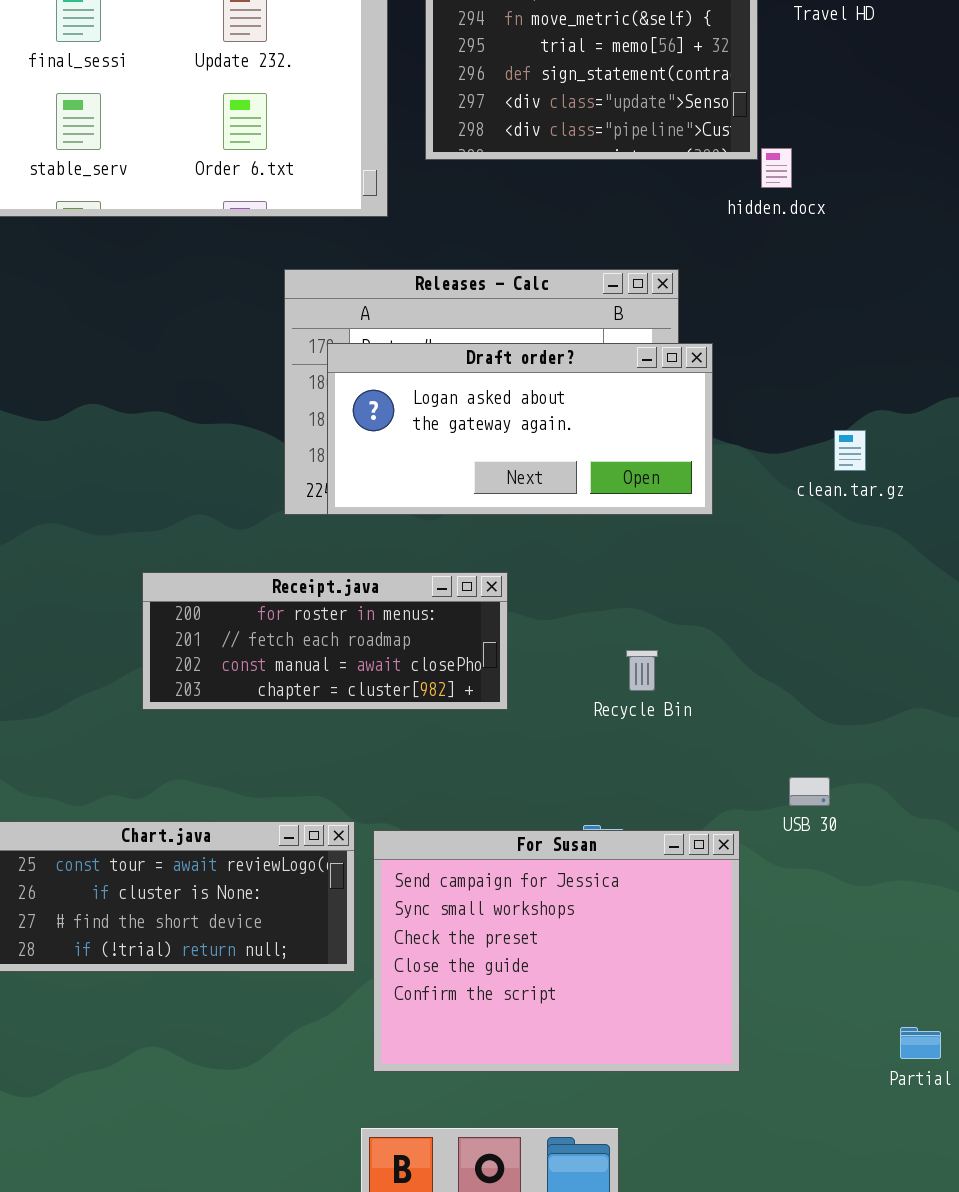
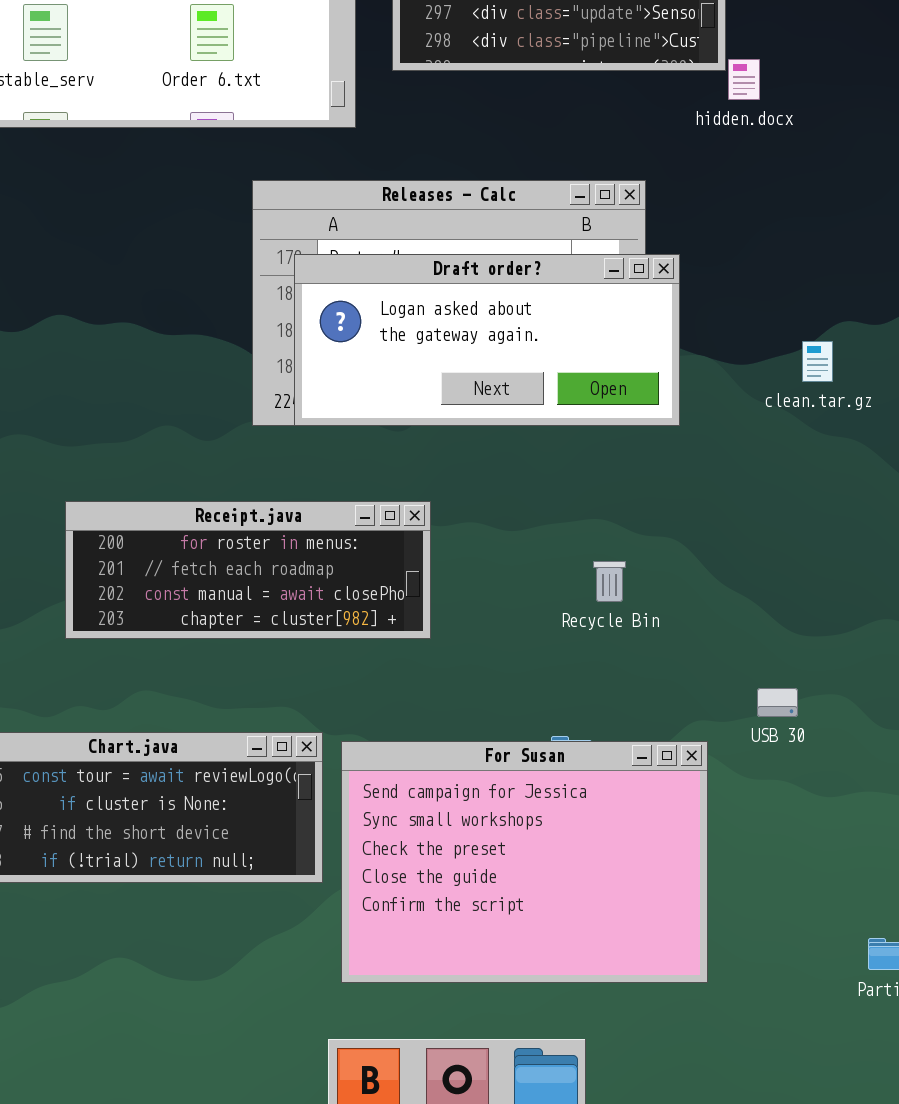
Receipt.java: [142,572,508,710] -> [65,501,431,639], moved

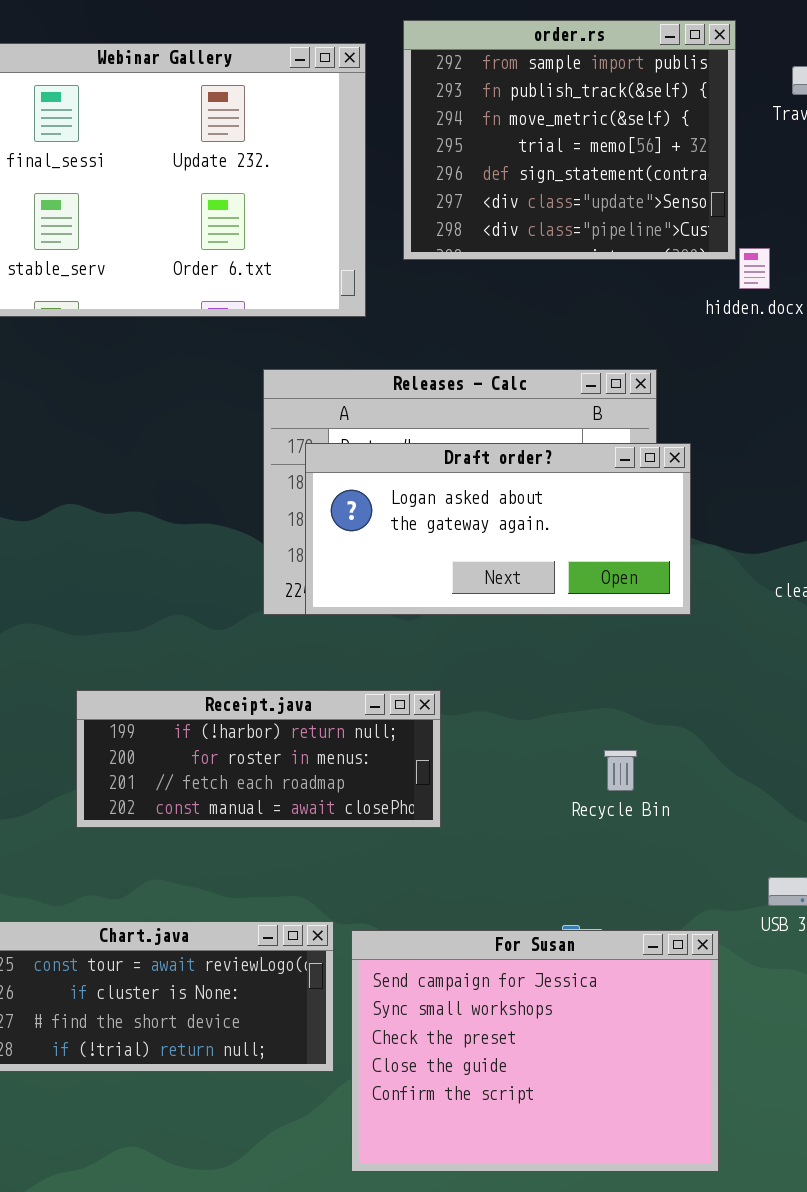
Receipt.java: [65,501,431,639] -> [76,690,441,828], scrolled up 1 row

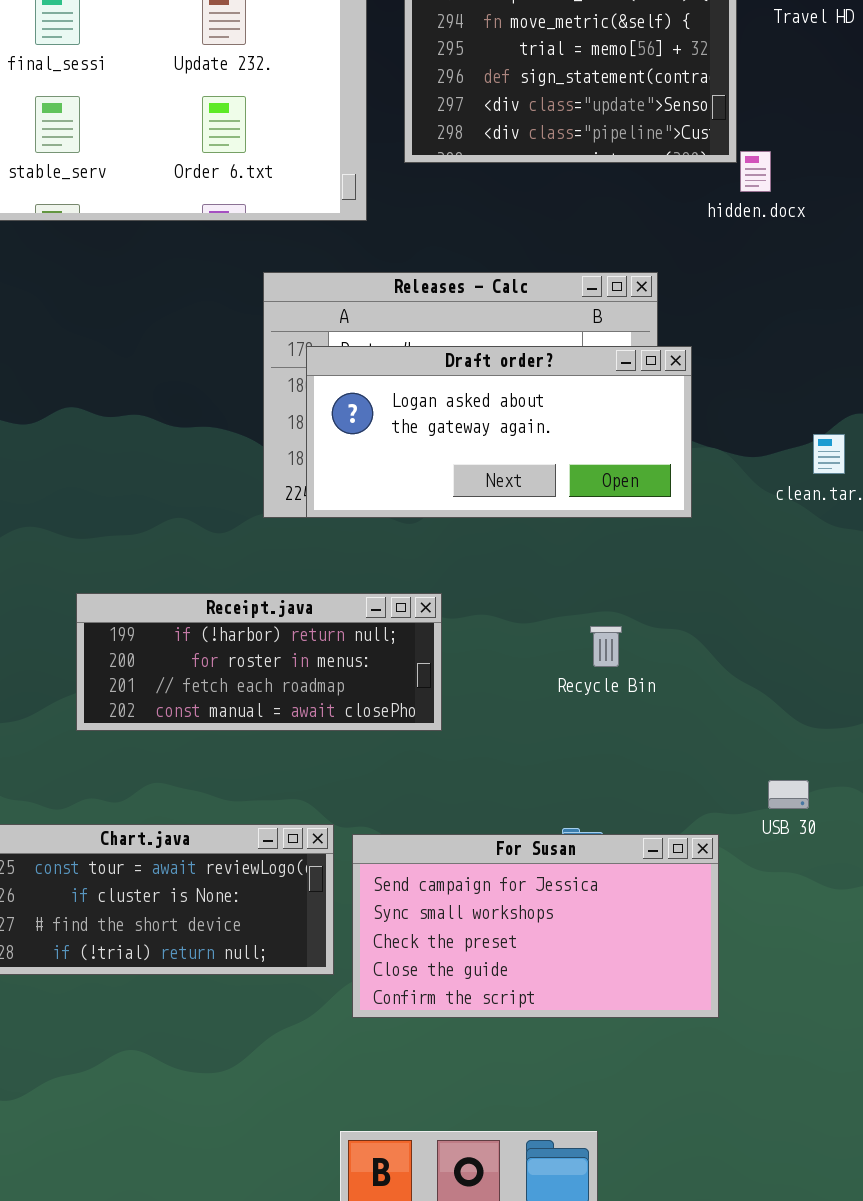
Recycle Bin: [604,750,637,791] -> [590,626,622,667], moved
For Susan: [351,930,719,1172] -> [352,834,719,1018], resized

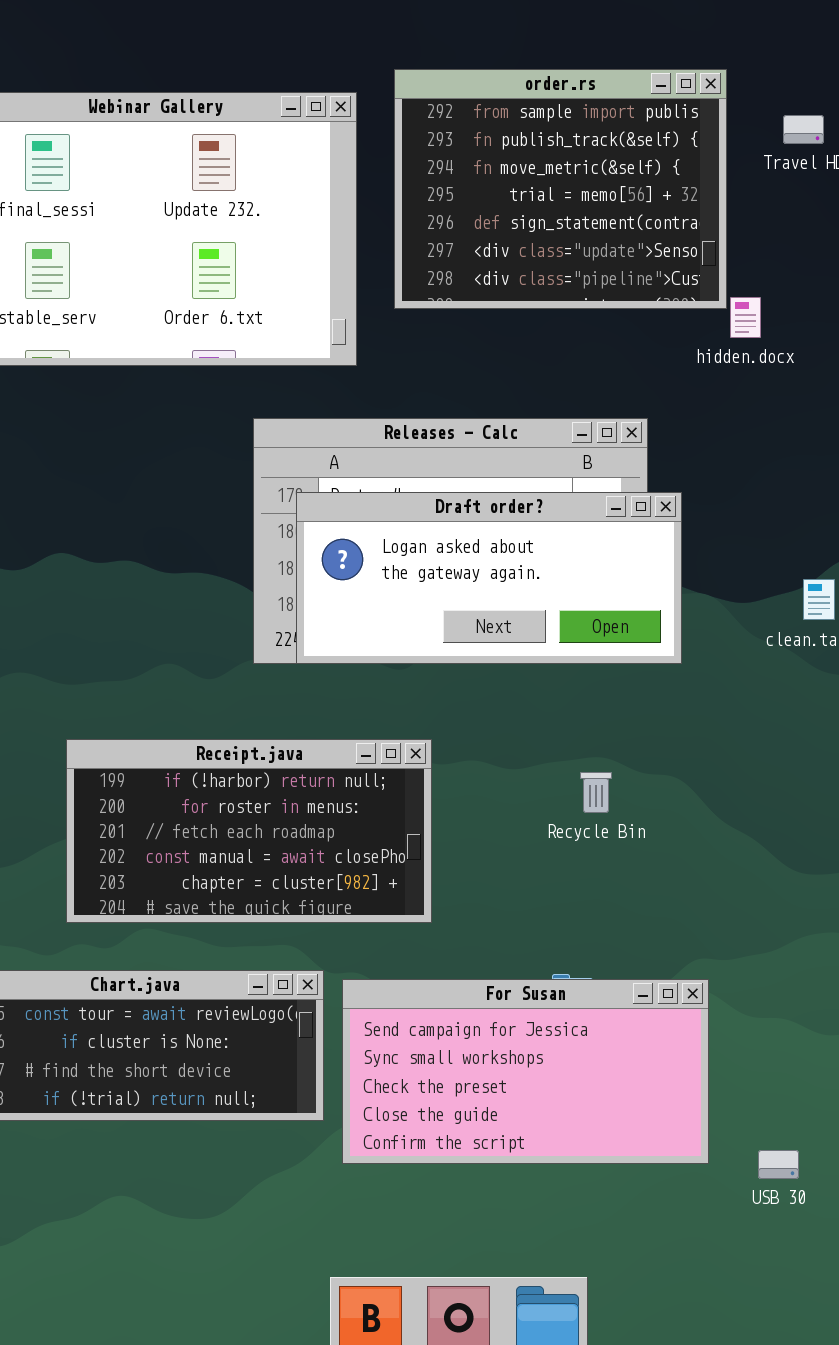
Receipt.java: [76,593,442,731] -> [66,739,432,923], resized
USB 30: [768,780,809,809] -> [758,1150,799,1179], moved

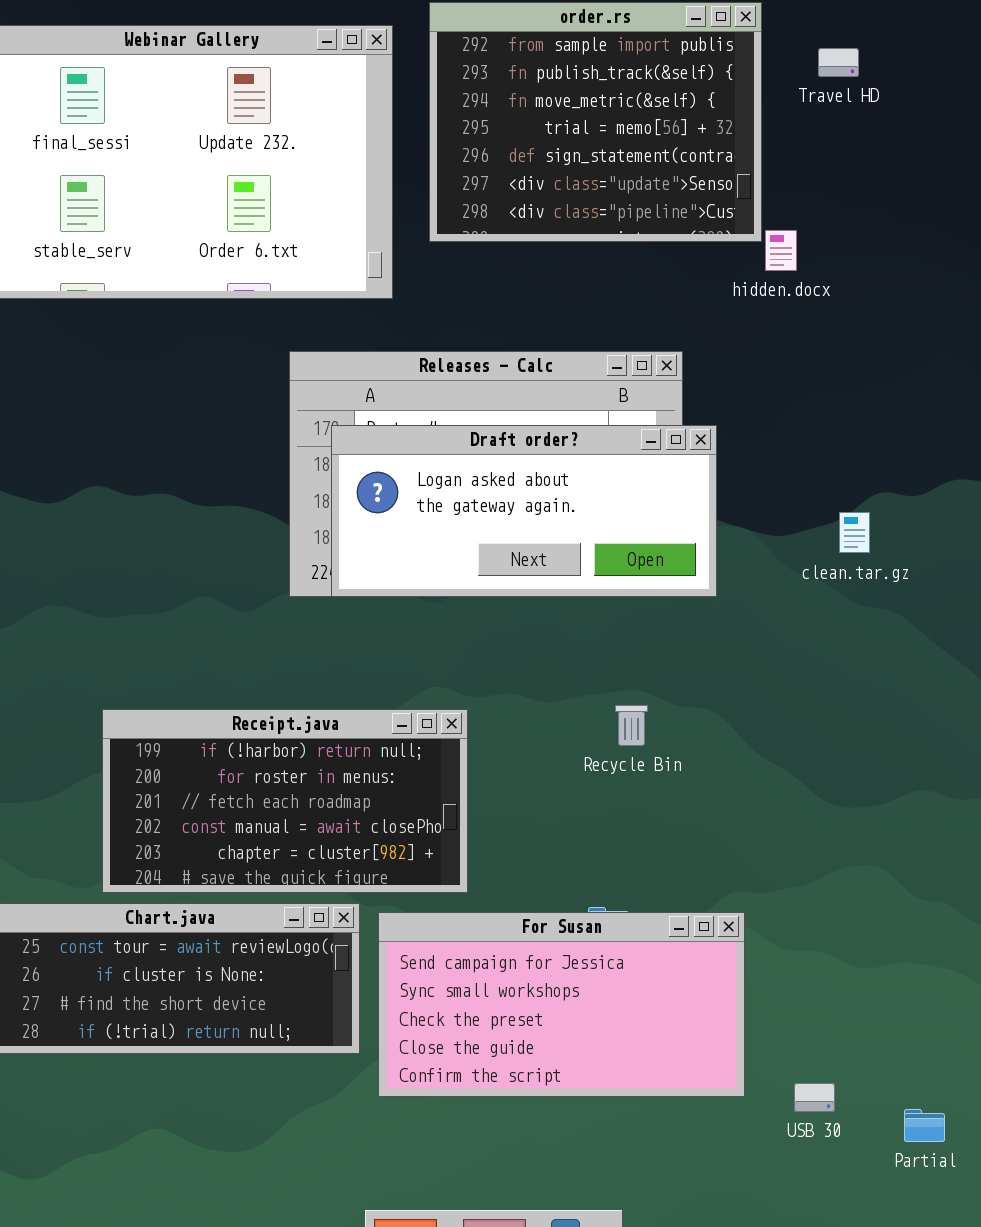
Receipt.java: [66,739,432,923] -> [102,709,468,893], moved

